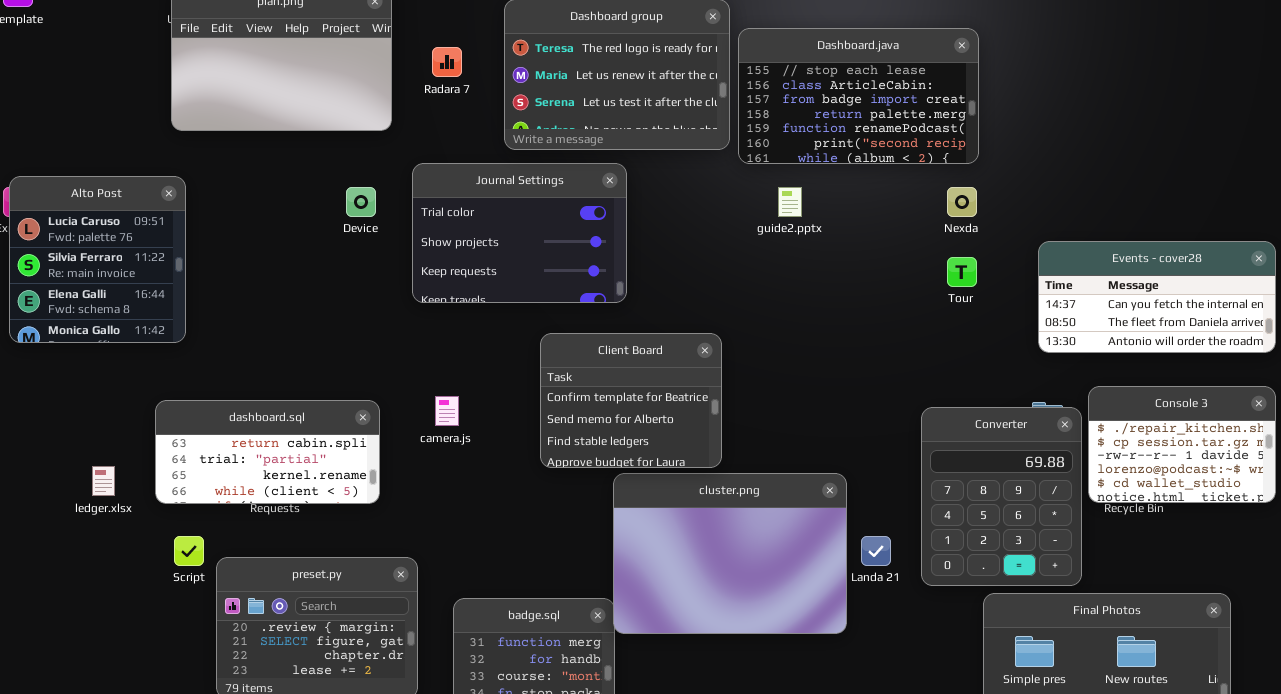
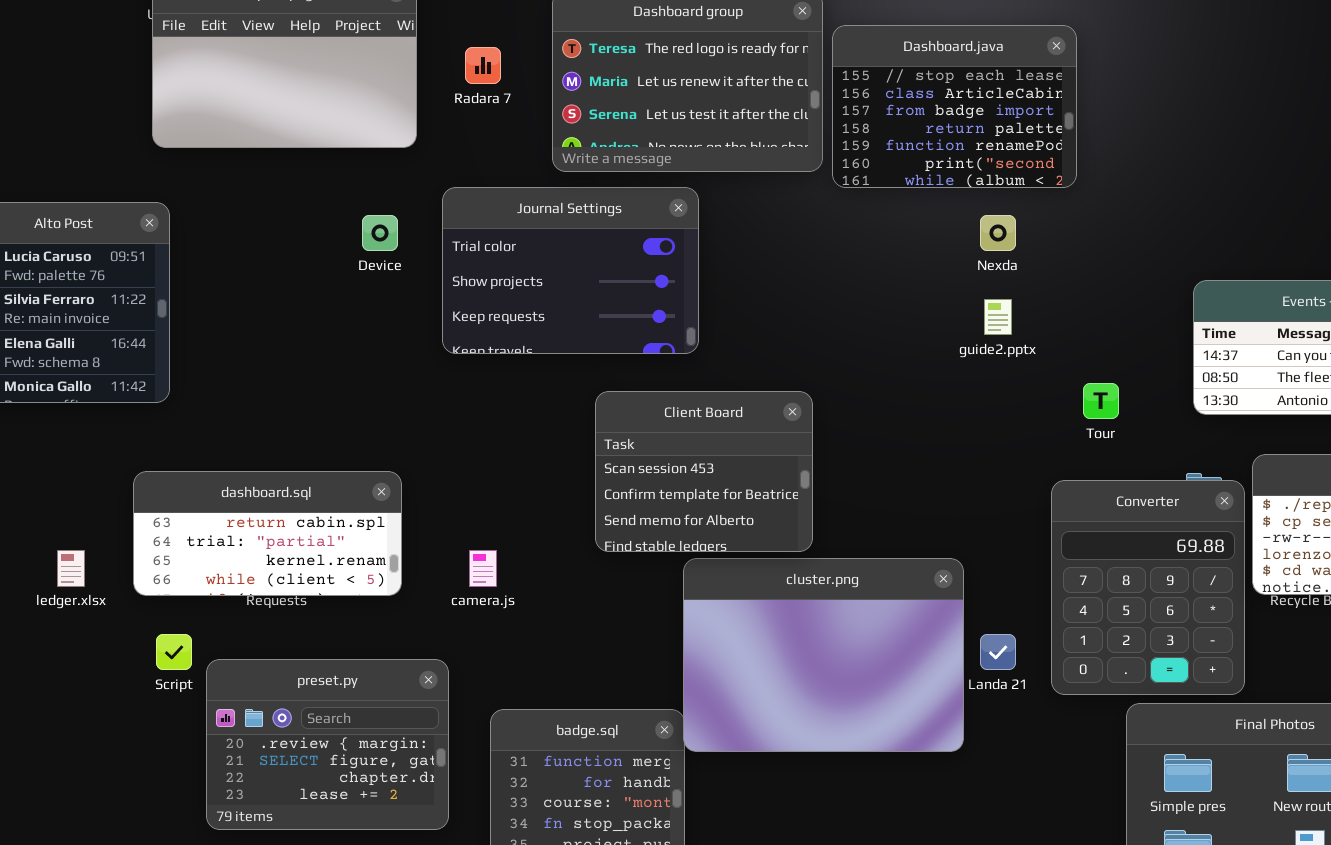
Dashboard.java: [738,28,979,164] -> [832,25,1077,188], resized
guide2.pptx: [778,187,802,217] -> [984,299,1012,335], moved
Nexda: [947,187,977,217] -> [980,215,1016,251], moved
Tour: [947,257,977,287] -> [1083,383,1119,419], moved
Client Board: [540,333,722,468] -> [595,391,813,552], scrolled up 1 row
camera.js: [435,396,459,426] -> [469,550,497,587], moved

